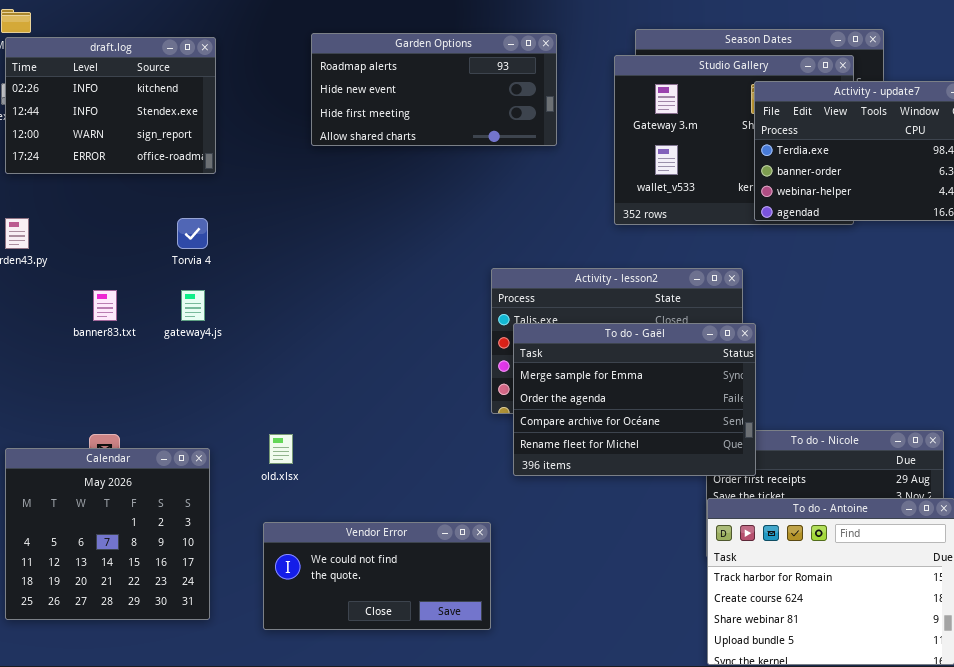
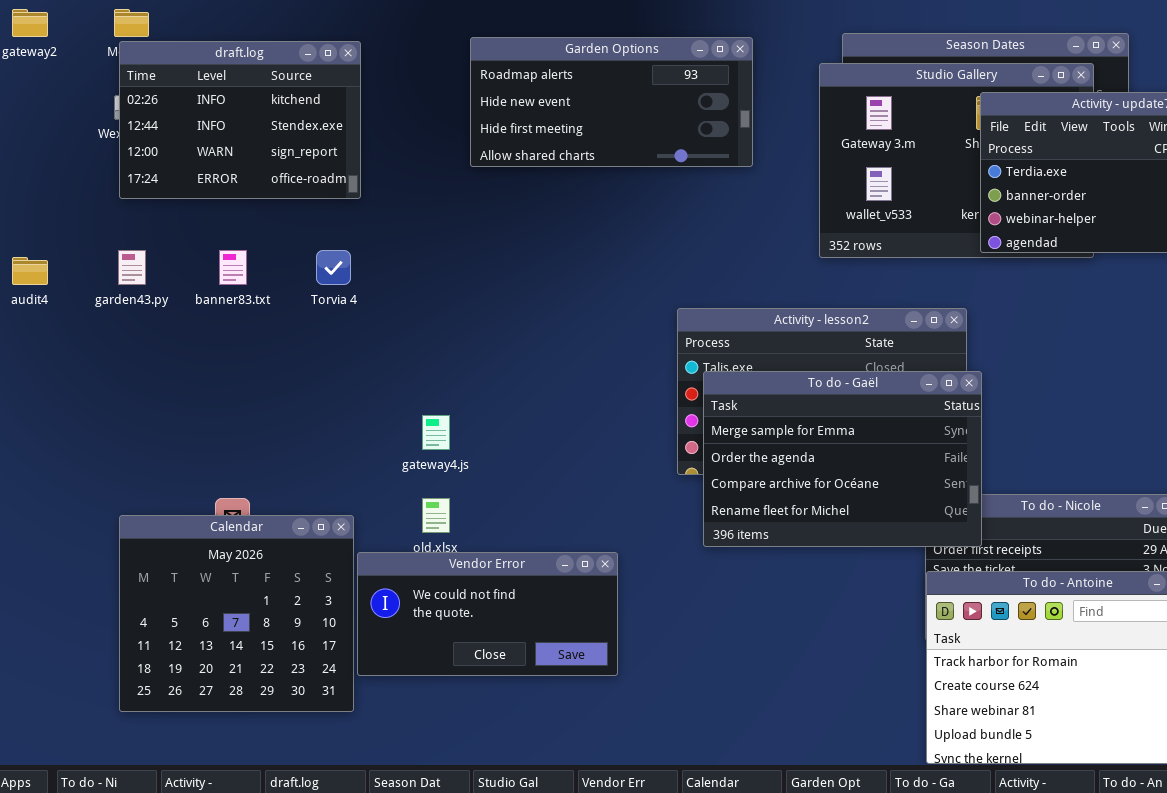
banner83.txt: [93,290,117,321] -> [219,250,247,285], moved
gateway4.js: [181,290,205,321] -> [422,415,450,450], moved
Vendor Error: [263,522,491,630] -> [357,552,618,676], moved

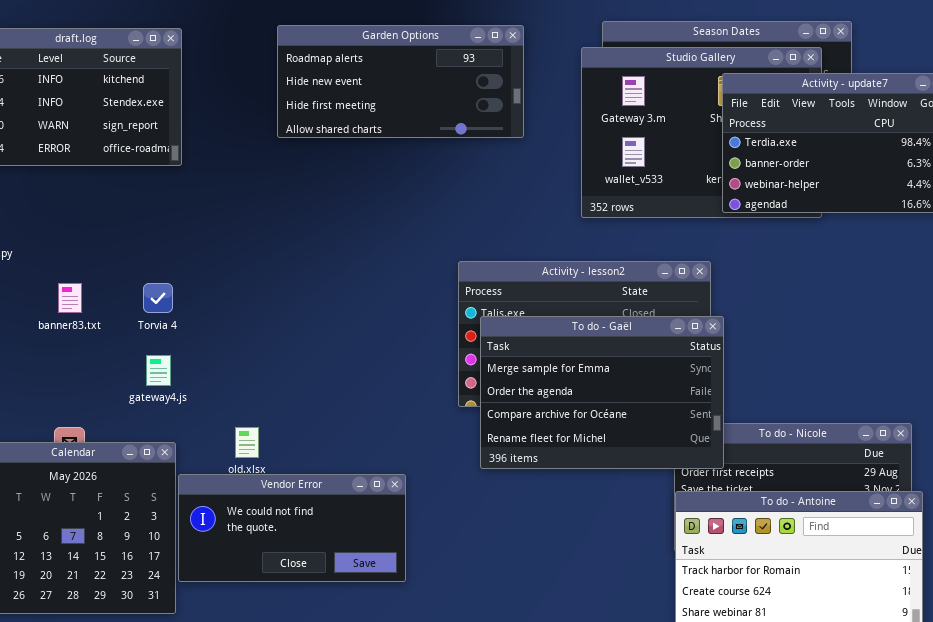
banner83.txt: [219,250,247,285] -> [58,283,82,313], moved
Torvia 4: [316,250,351,285] -> [143,283,173,313], moved
gateway4.js: [422,415,450,450] -> [146,355,171,386], moved

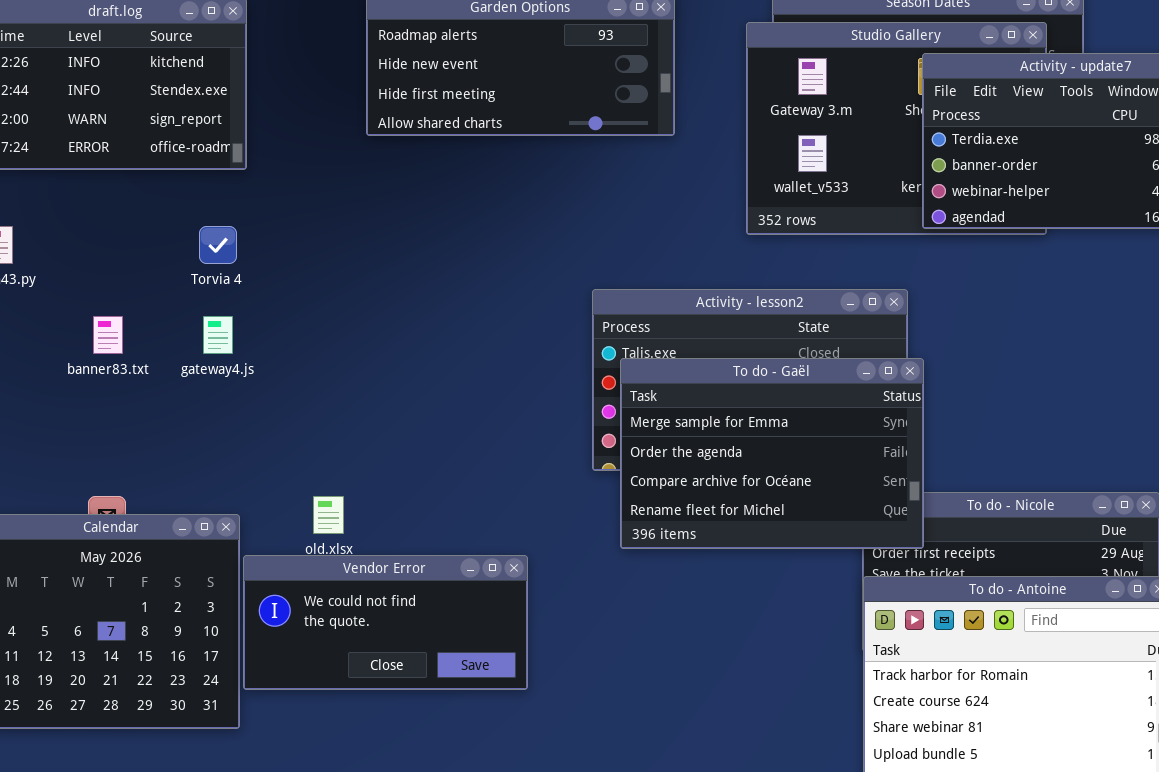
Torvia 4: [143,283,173,313] -> [199,226,237,264], moved
gateway4.js: [146,355,171,386] -> [203,316,233,354], moved

